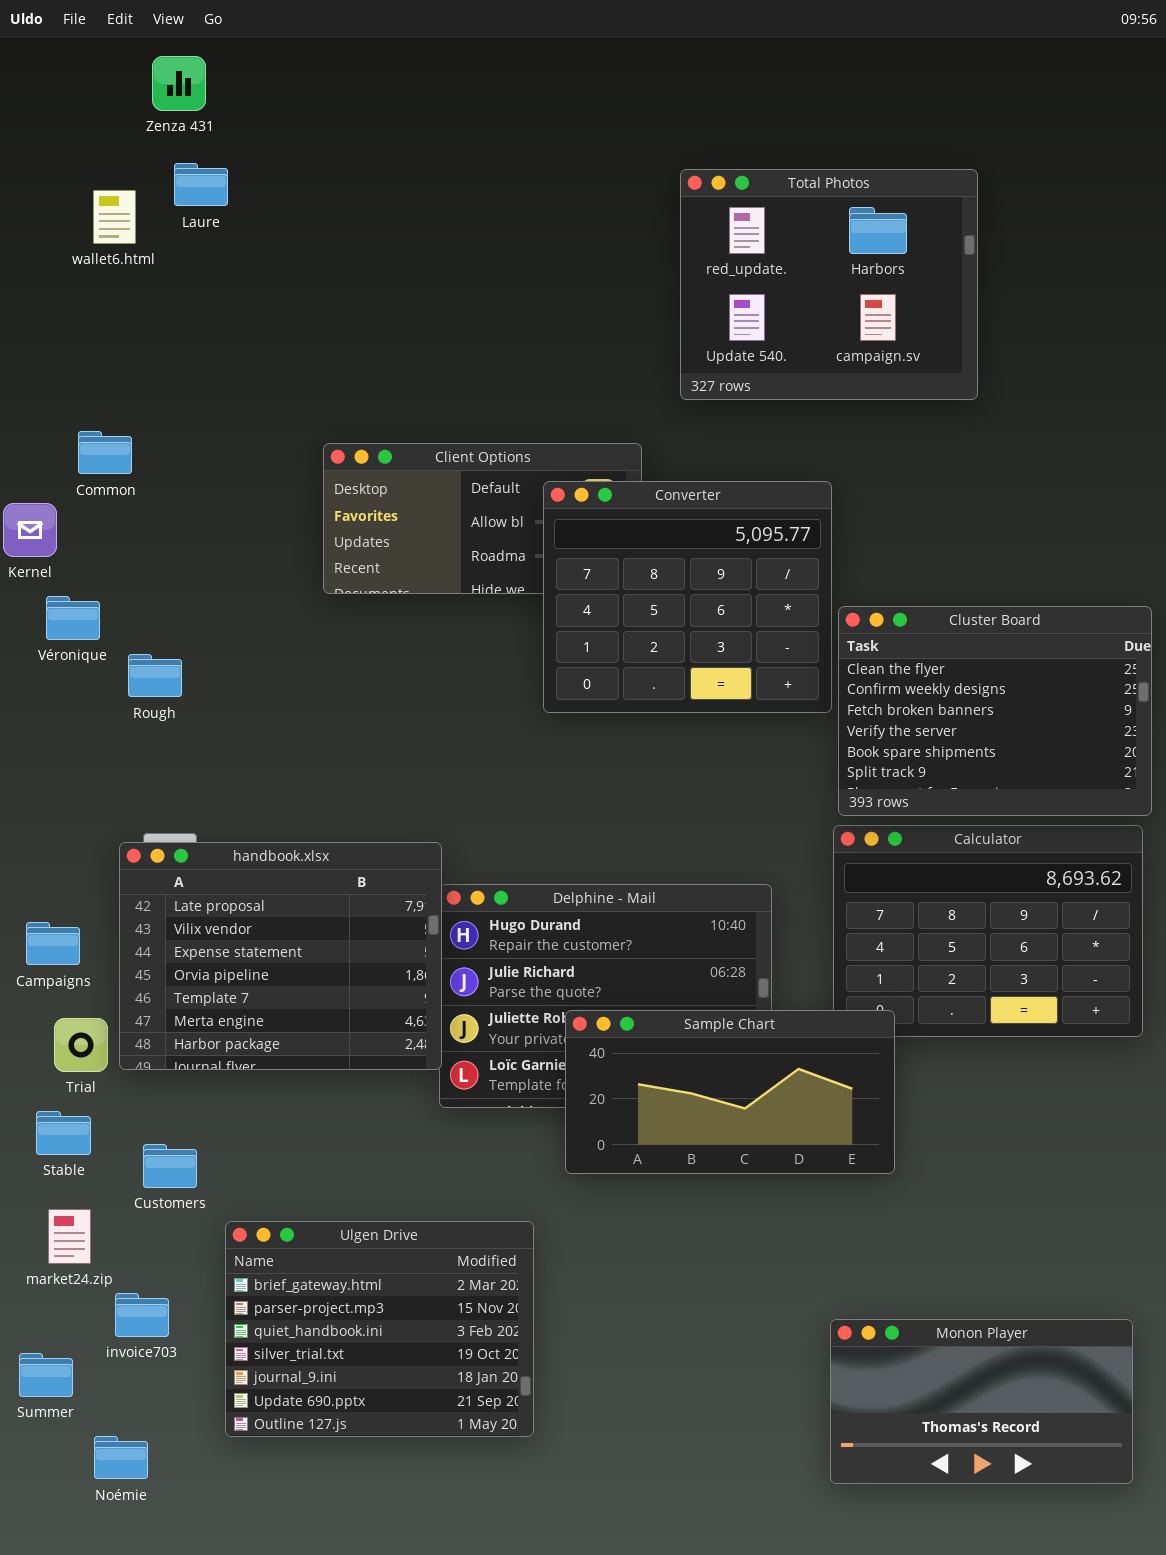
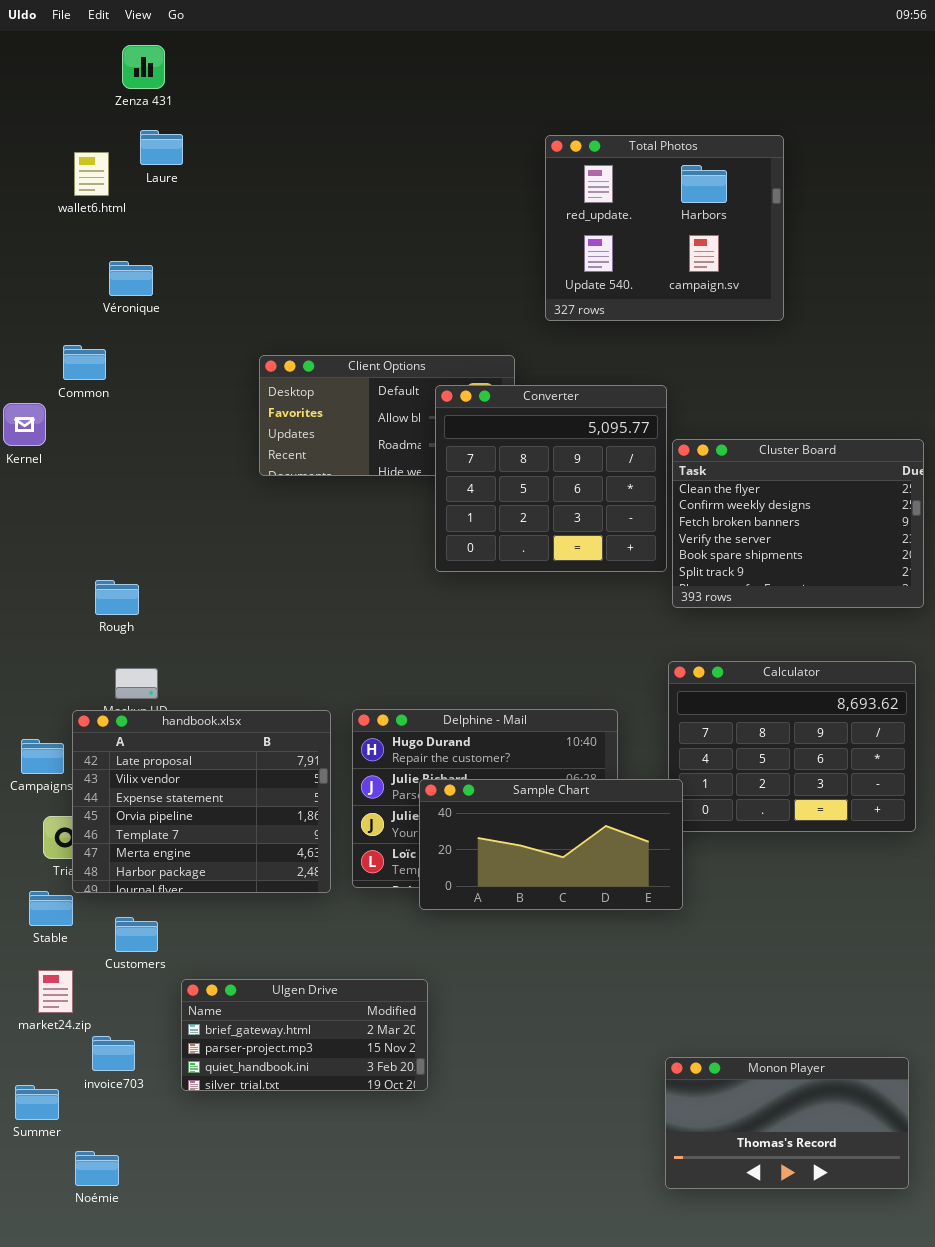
Véronique: [46,596,100,640] -> [109,261,153,296], moved
Cluster Board: [838,606,1152,816] -> [672,439,924,608], moved
Rough: [128,654,182,697] -> [95,580,139,615], moved
handbook.xlsx: [119,842,442,1070] -> [72,710,331,893], moved
Sample Chart: [565,1010,895,1174] -> [419,779,683,910], moved
Ulgen Drive: [225,1221,534,1437] -> [181,979,428,1091], resized

